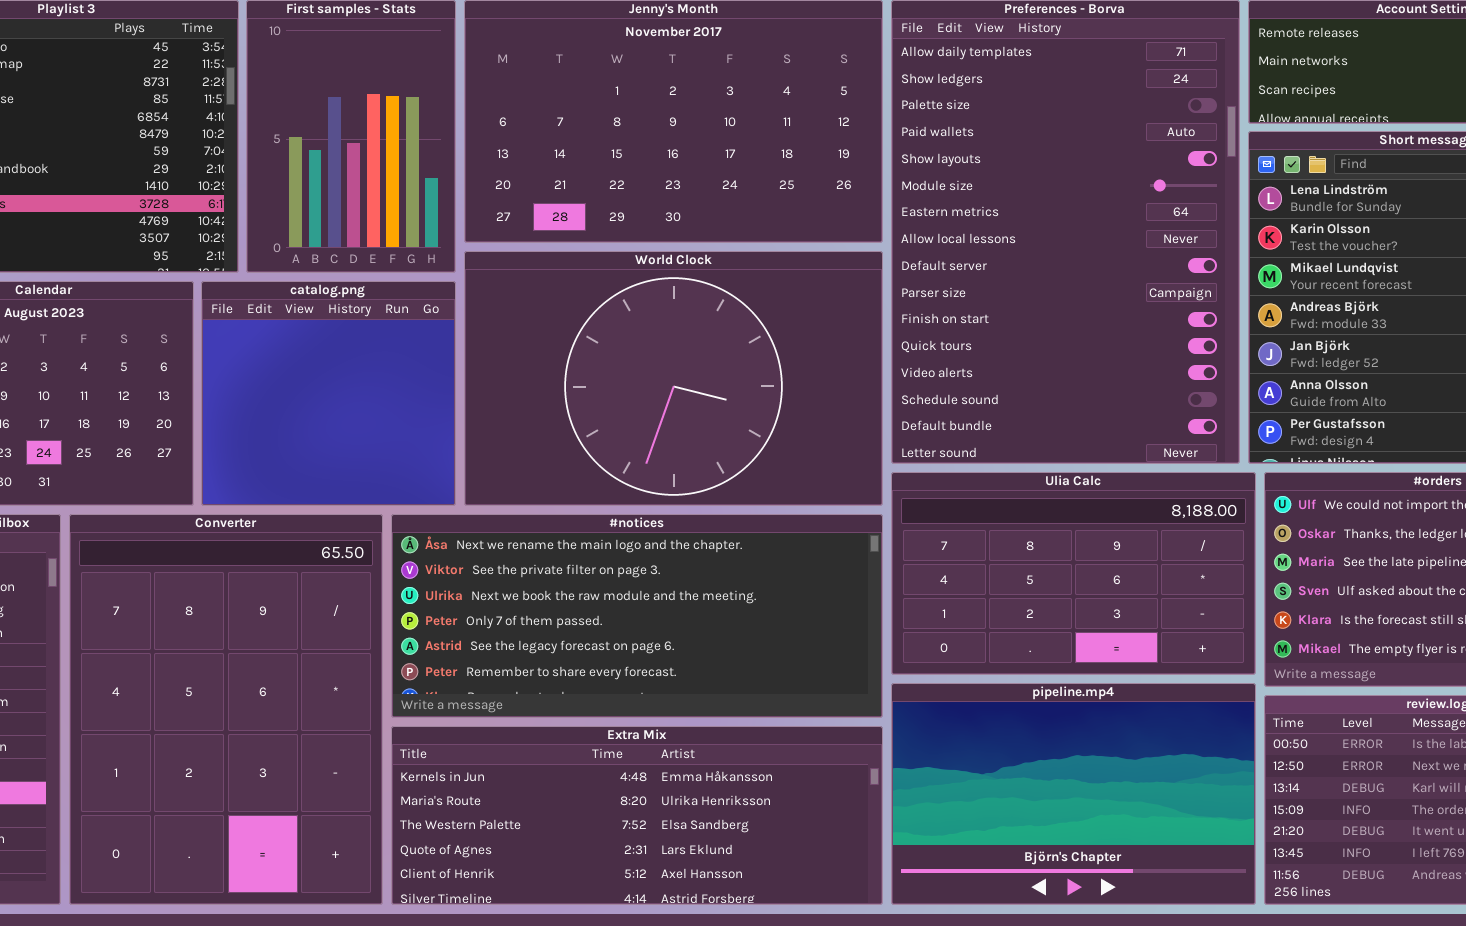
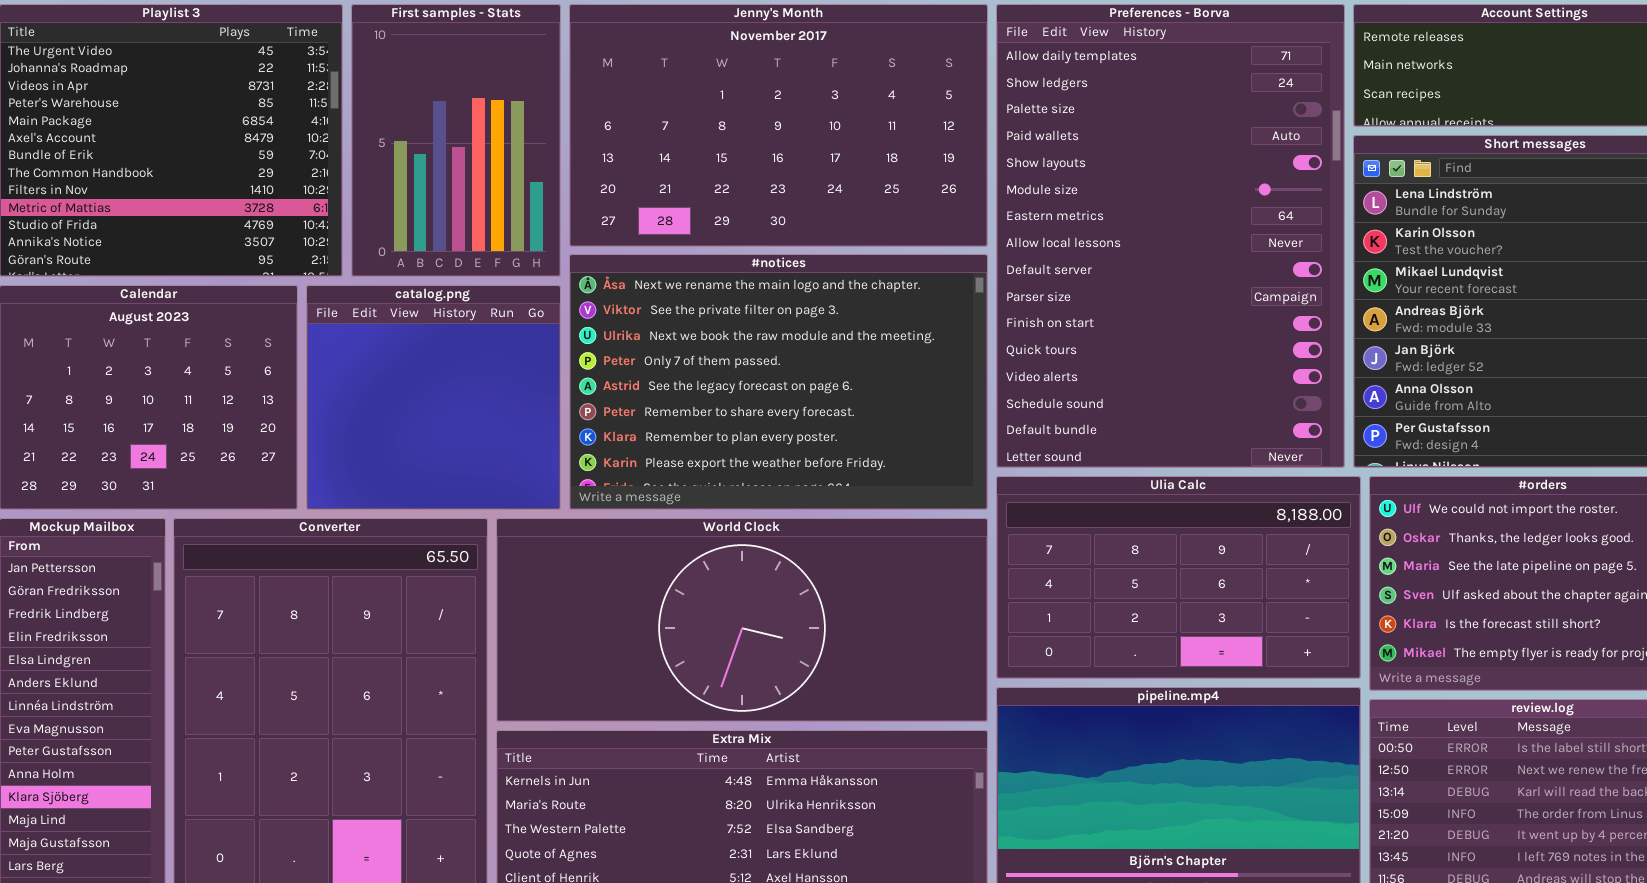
World Clock: [464,251,883,506] -> [496,518,988,722], moved, resized
#notices: [391,514,883,718] -> [569,254,988,510], moved, resized

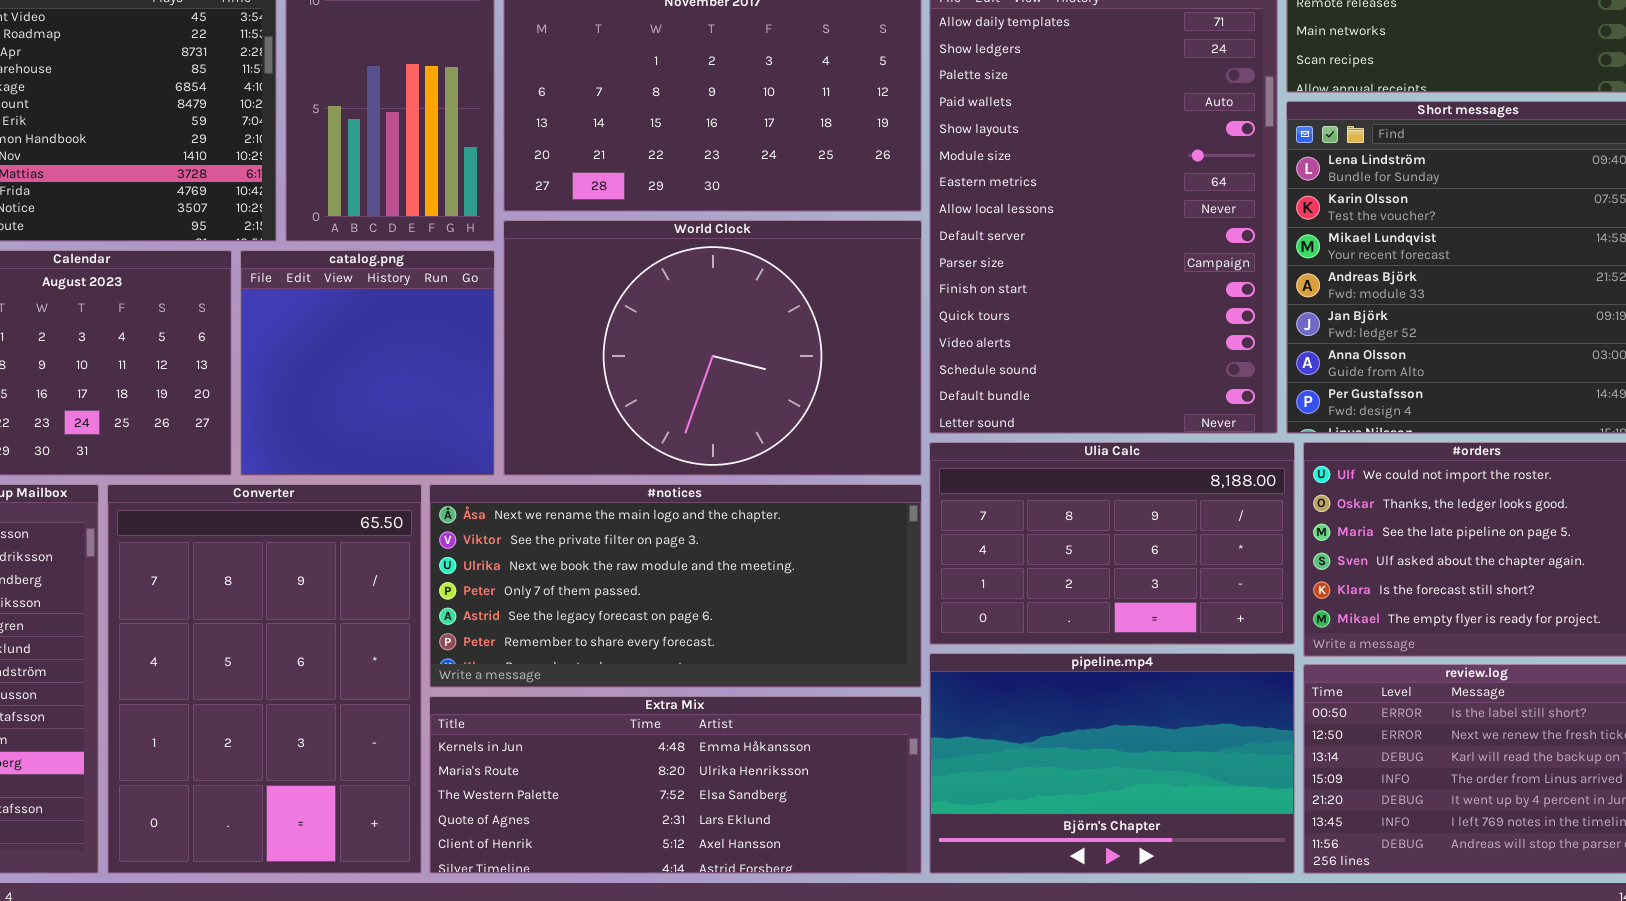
#notices: [569,254,988,510] -> [429,484,922,688], moved, resized
World Clock: [496,518,988,722] -> [503,220,922,476], moved, resized

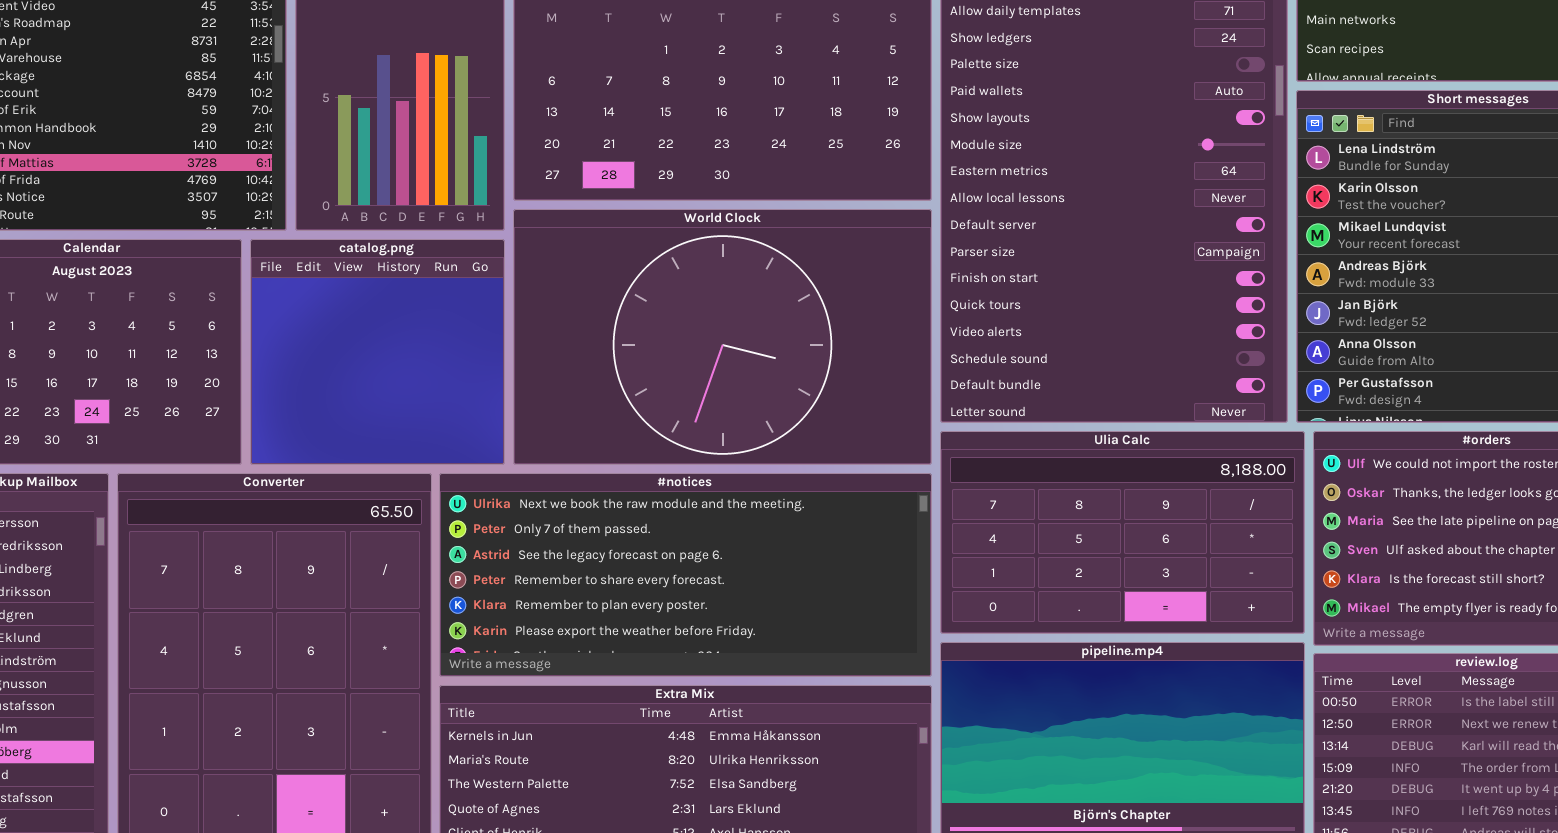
#notices: [429,484,922,688] -> [439,473,932,677], scrolled down 2 rows

